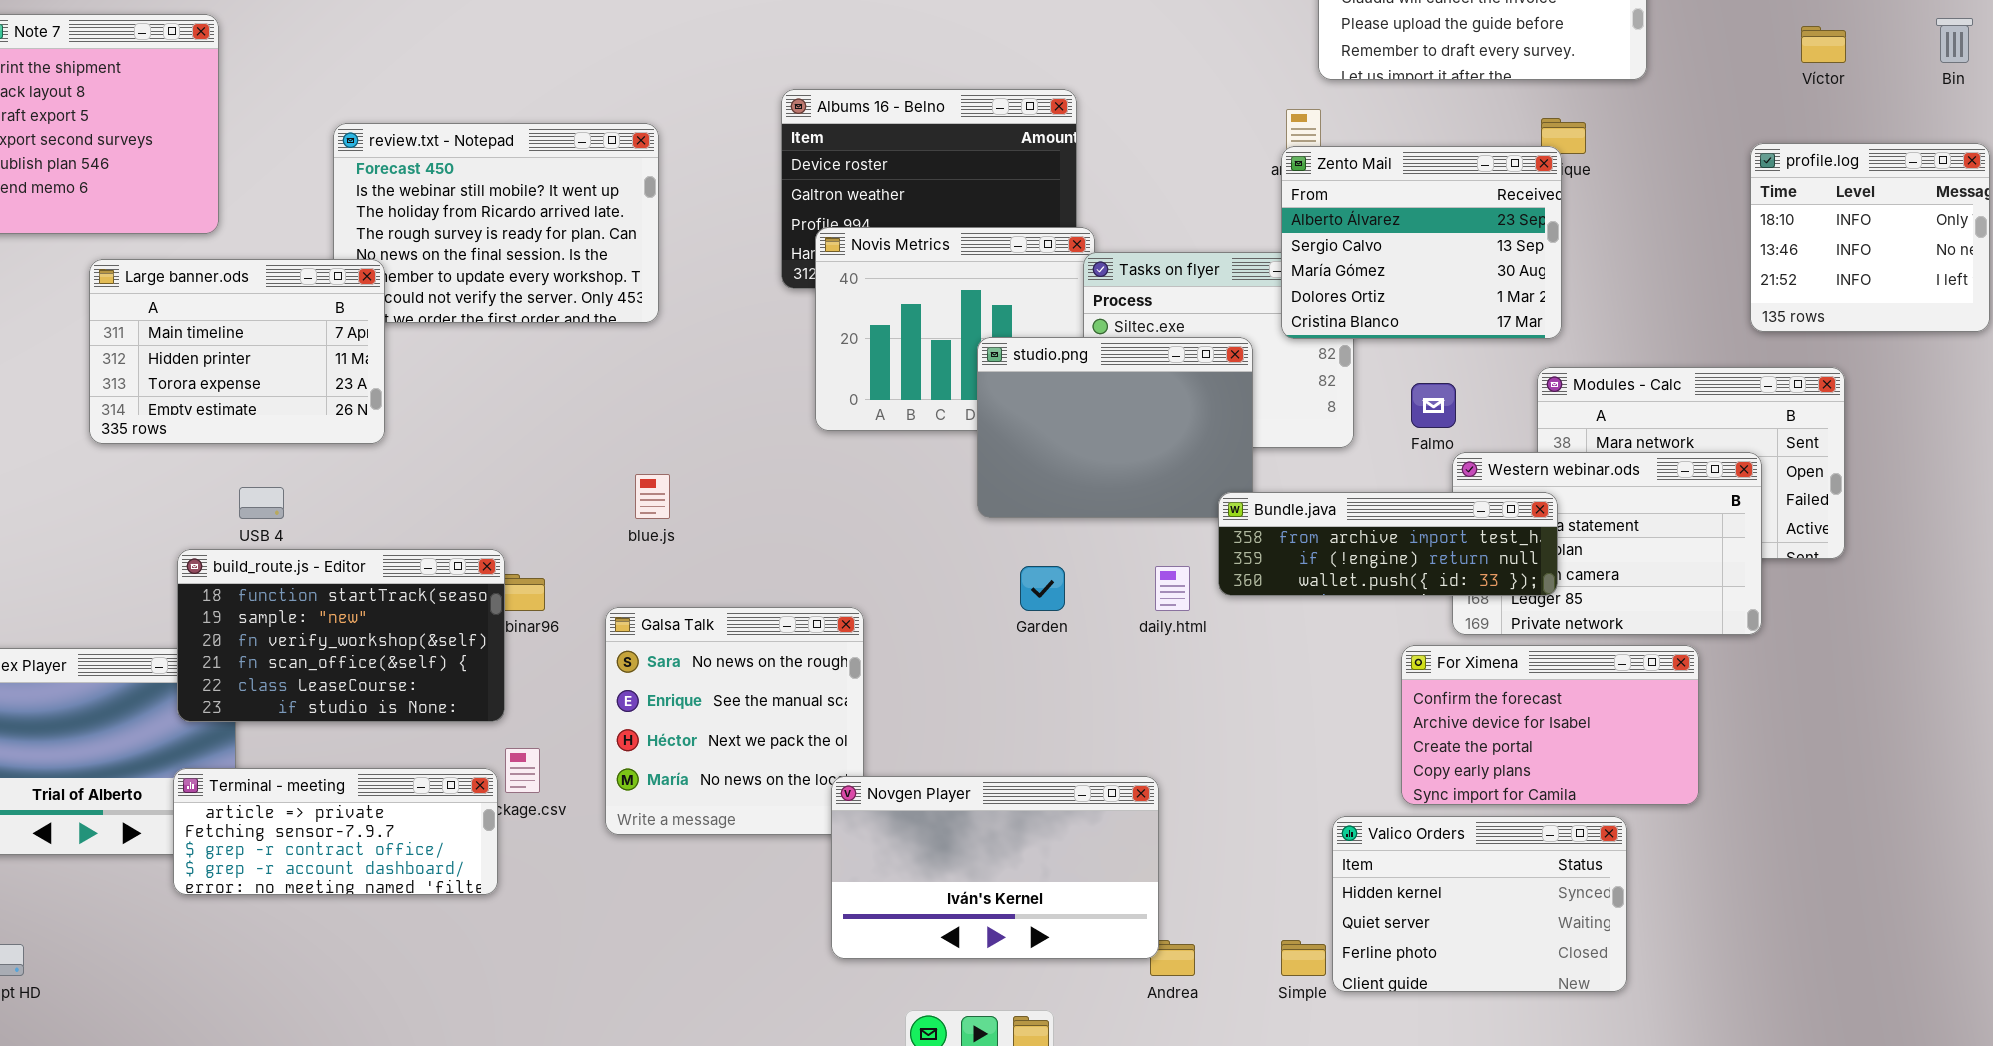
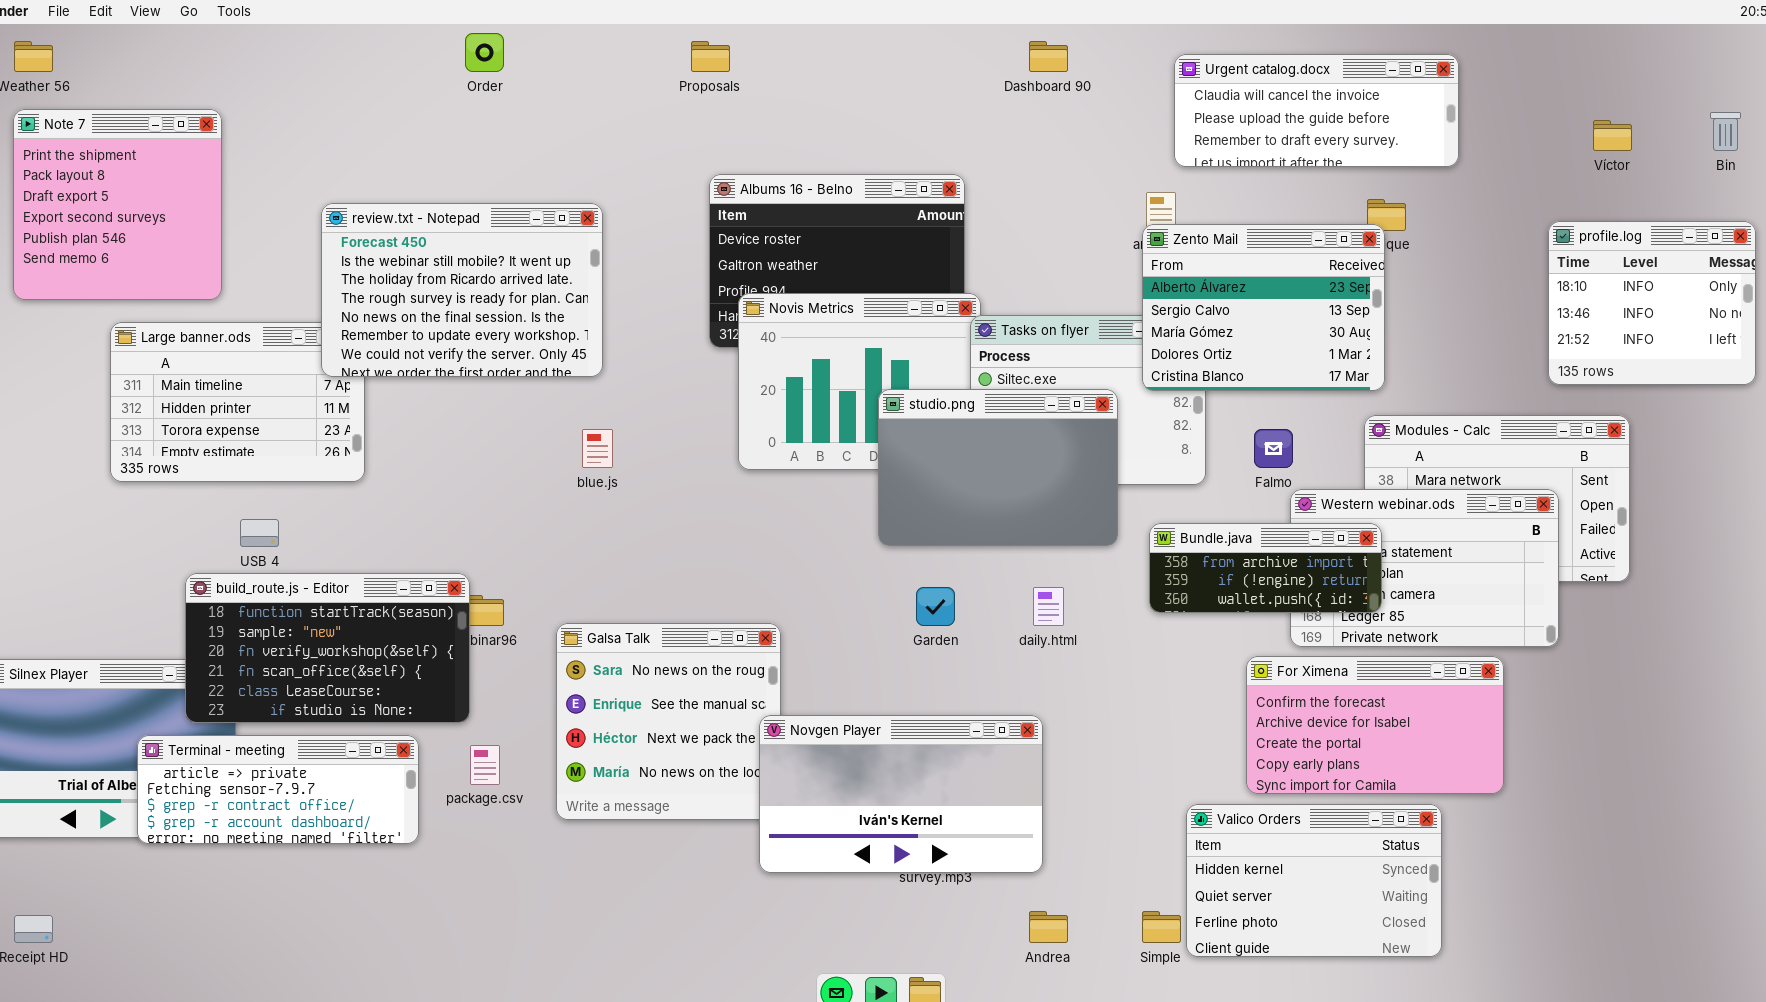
review.txt - Notepad: [333,123,659,323] -> [321,203,603,377], raised
blue.js: [635,474,670,519] -> [582,429,613,468], moved
Bundle.java: [1218,492,1558,596] -> [1149,523,1382,613], resized
Terminal - meeting: [173,768,498,895] -> [137,735,419,844], moved
Novgen Player: [831,776,1159,959] -> [759,715,1043,873], moved

